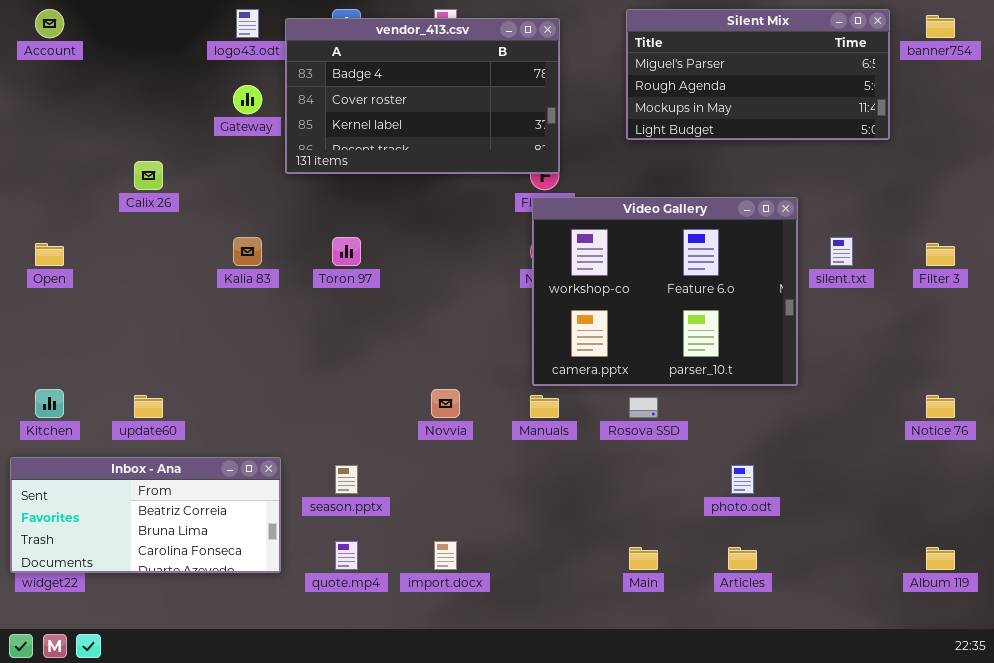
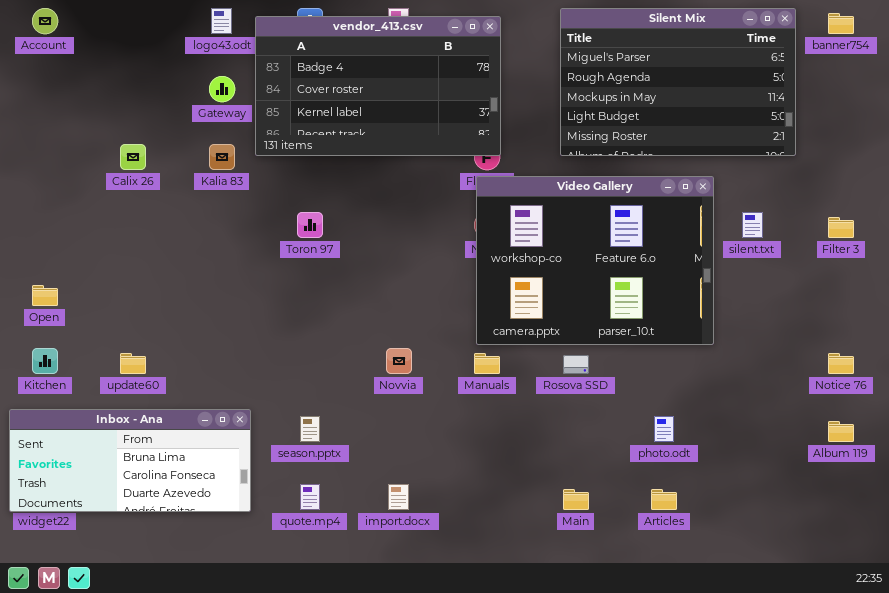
Silent Mix: [626,9,890,140] -> [560,8,796,156], resized
Kalia 83: [233,237,262,266] -> [209,144,235,170], moved
Open: [35,243,64,266] -> [32,285,58,306], moved
Inbox - Ana: [10,457,281,573] -> [9,409,251,512], scrolled down 1 row
Album 119: [926,547,955,570] -> [828,421,854,442], moved

